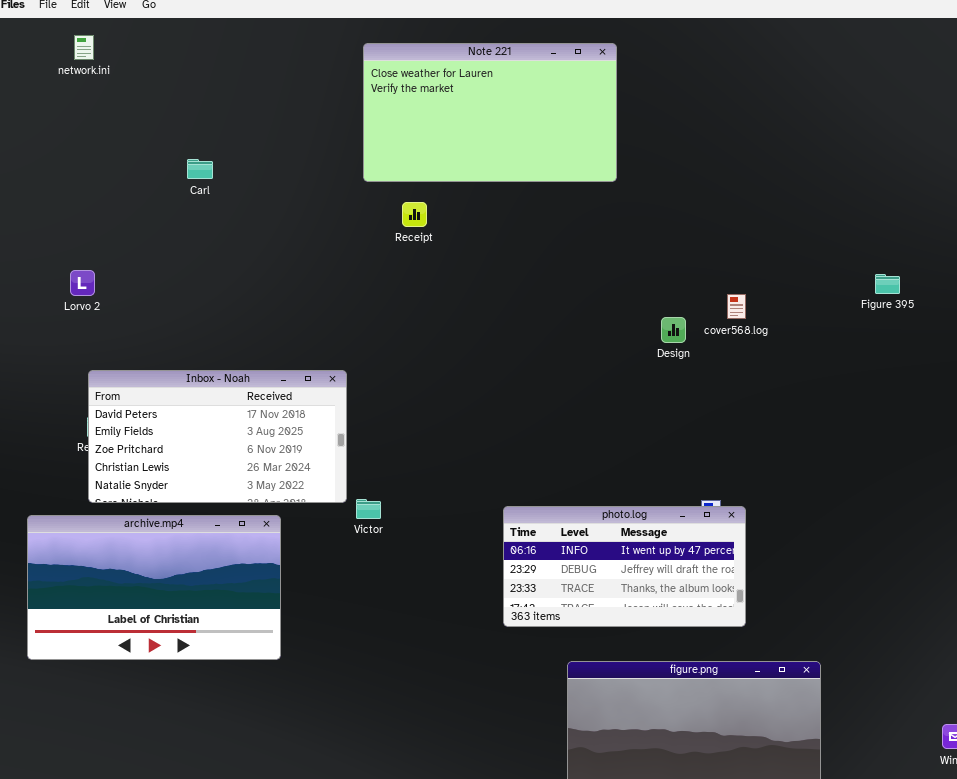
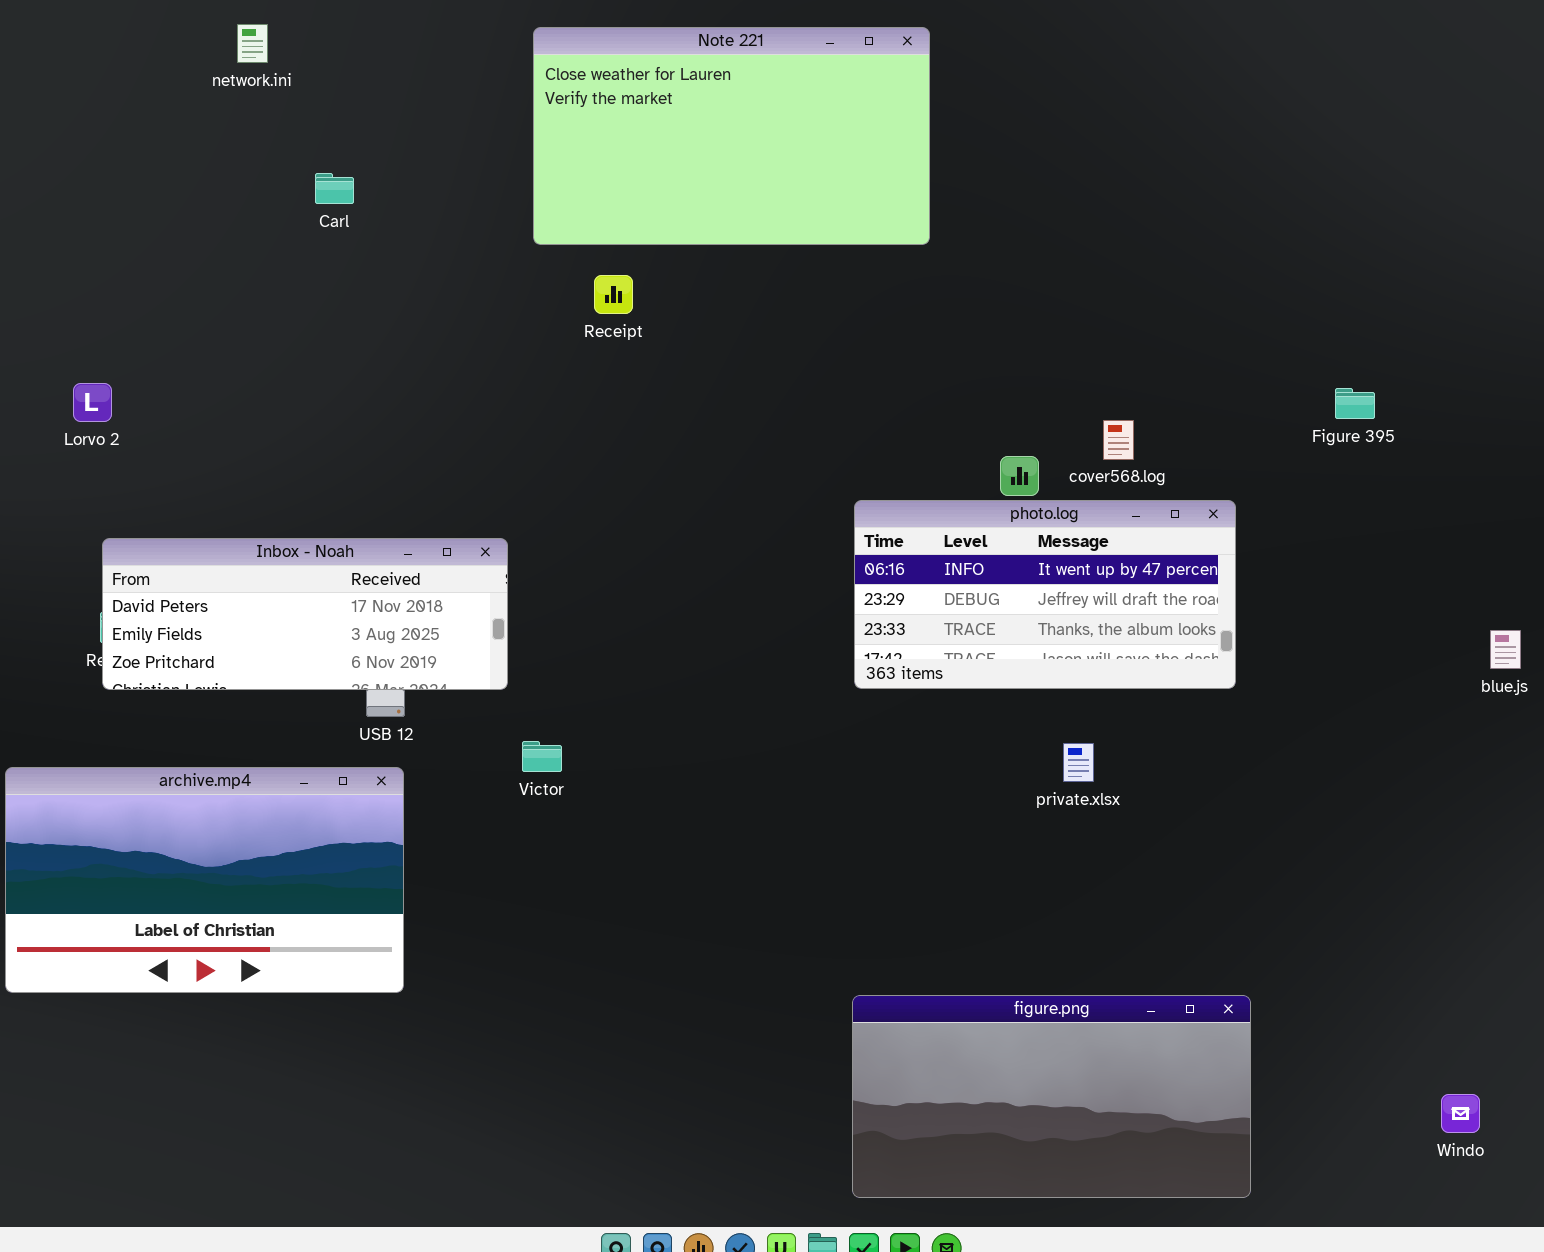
network.ini: [74,35,94,60] -> [237,24,268,63], moved
Carl: [187,159,213,179] -> [315,173,354,204], moved
Inbox - Noah: [88,370,347,503] -> [102,538,508,690], resized
photo.log: [503,506,746,627] -> [854,500,1236,689], moved

